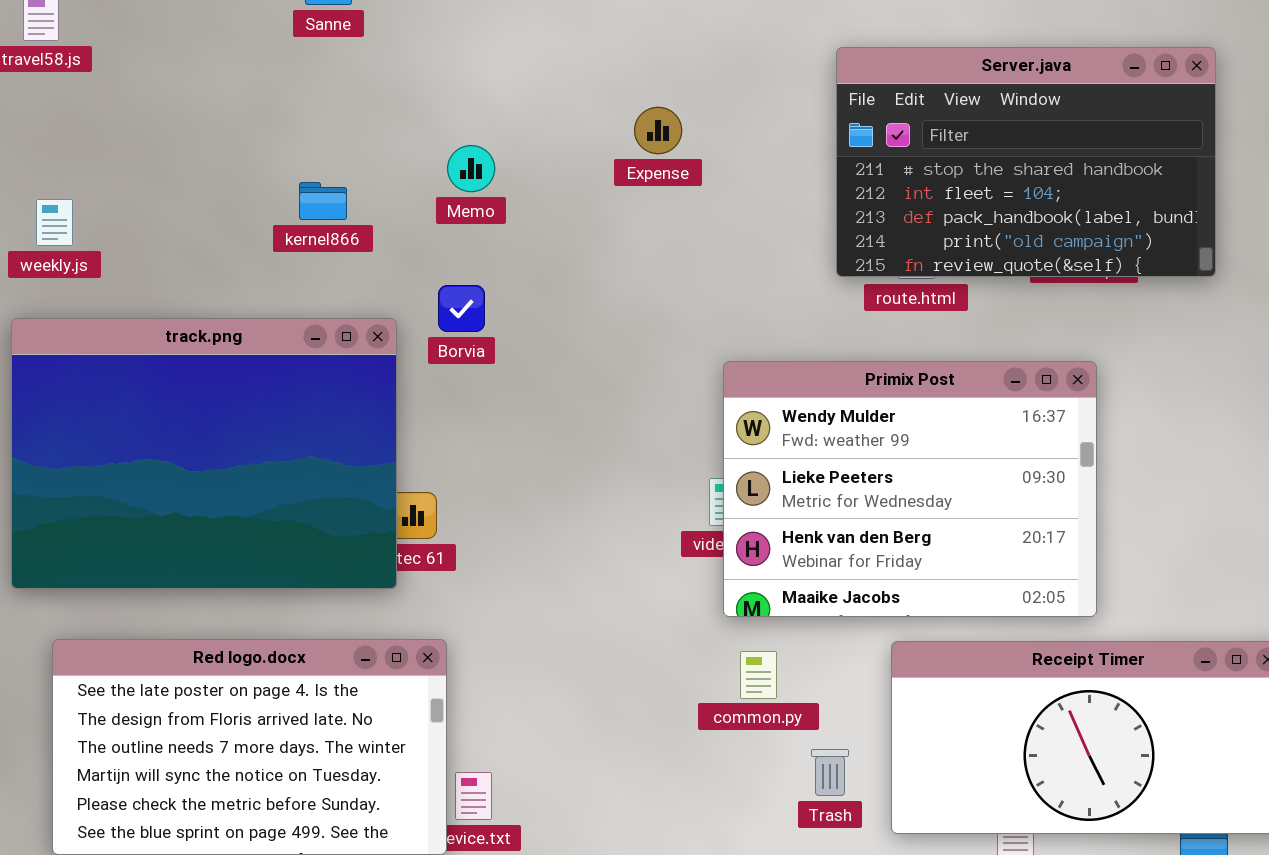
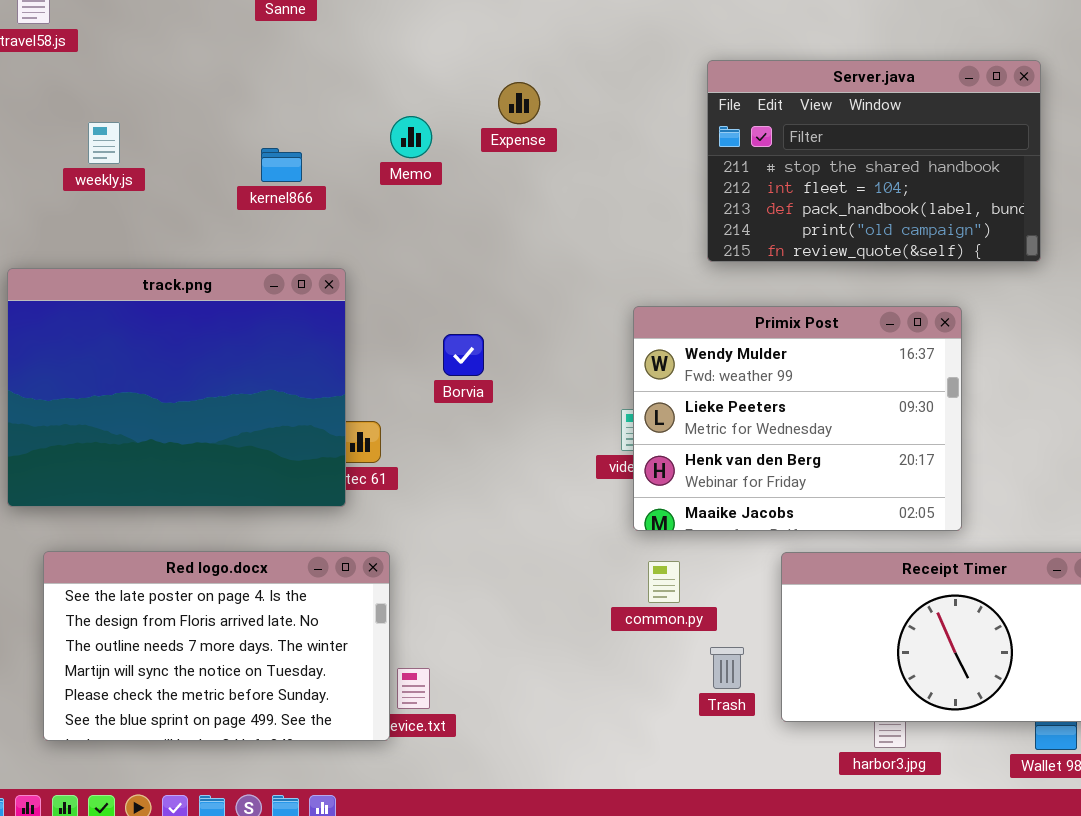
Server.java: [836,47,1216,277] -> [707,60,1041,262], moved
Expense: [634,107,682,154] -> [498,82,540,124], moved
weekly.js: [36,199,73,246] -> [88,122,120,164], moved
Borvia: [438,285,485,332] -> [443,334,484,376], moved

